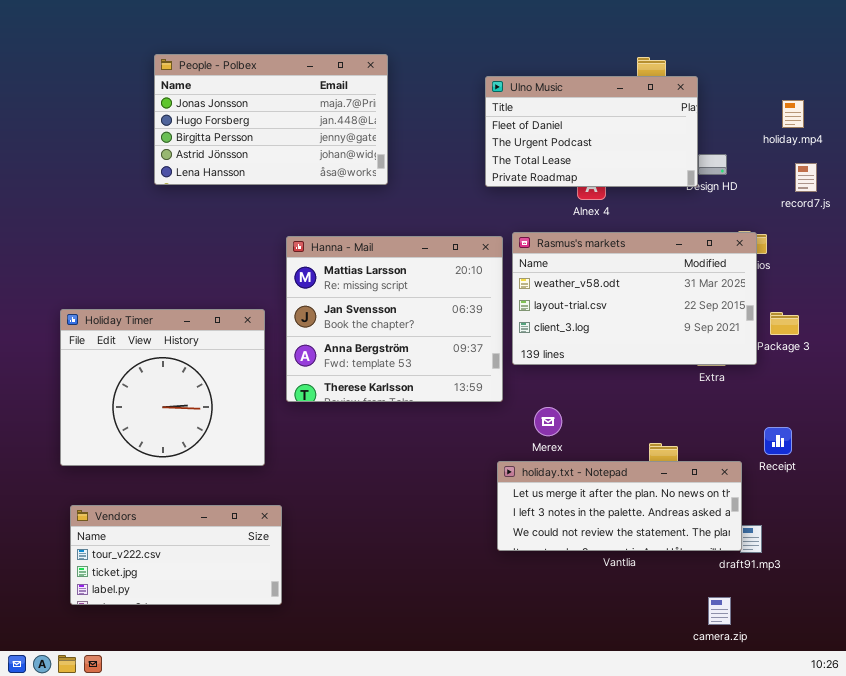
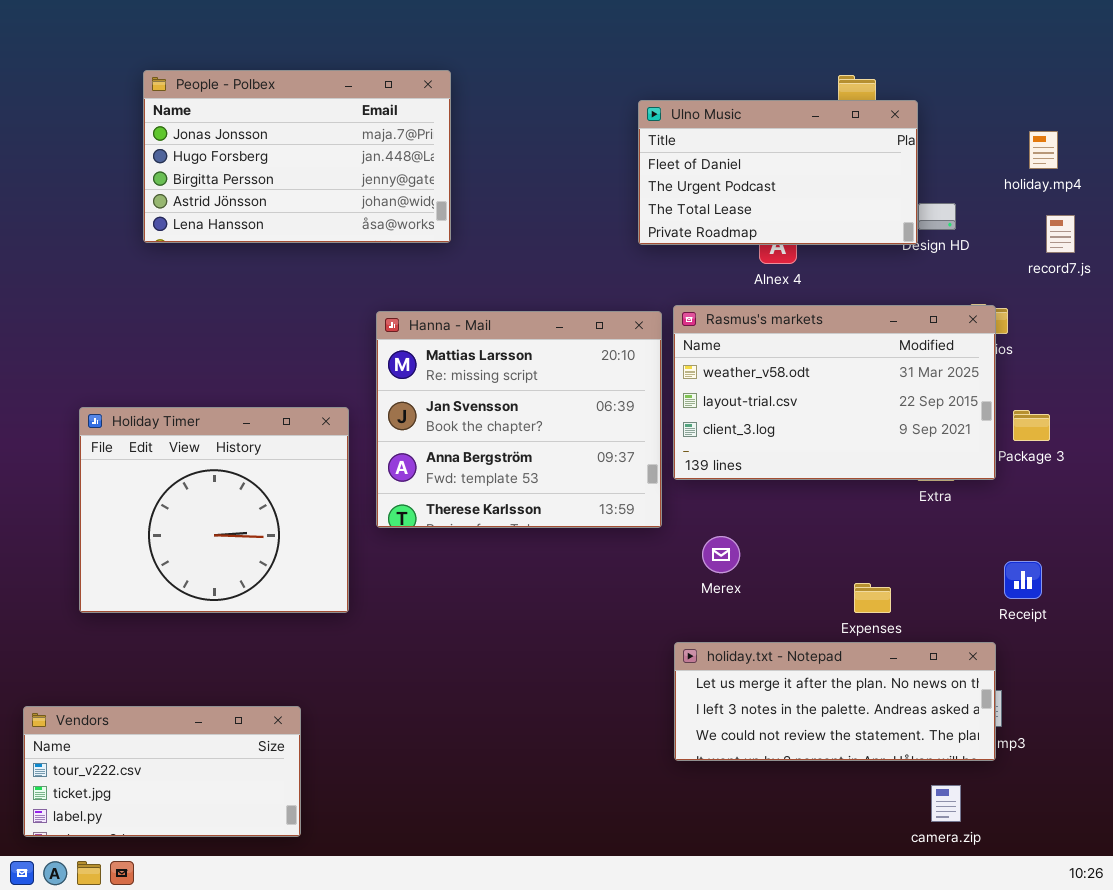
People - Polbex: [154,54,388,185] -> [143,70,451,243], moved
holiday.txt - Notepad: [497,461,742,551] -> [674,642,996,761], moved
Vendors: [70,505,282,605] -> [23,706,301,837], moved

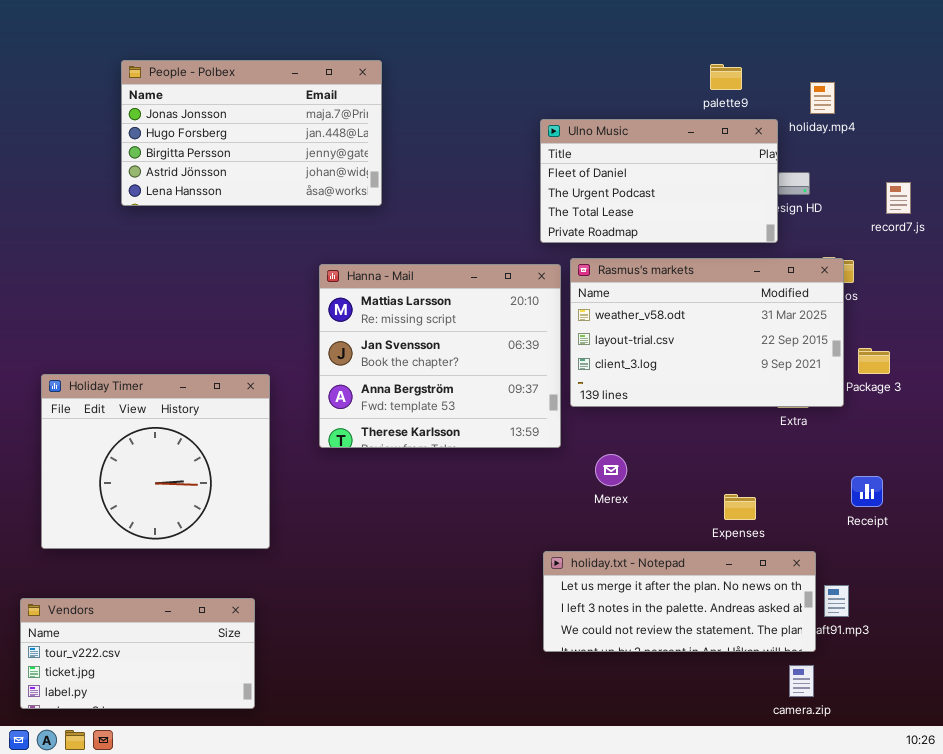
Ulno Music: [638,100,918,245] -> [540,119,778,243], moved
holiday.mp4: [1029,131,1058,169] -> [810,82,835,114], moved
Holiday Timer: [79,407,349,613] -> [41,374,270,549], moved
holiday.txt - Notepad: [674,642,996,761] -> [543,551,816,652], moved

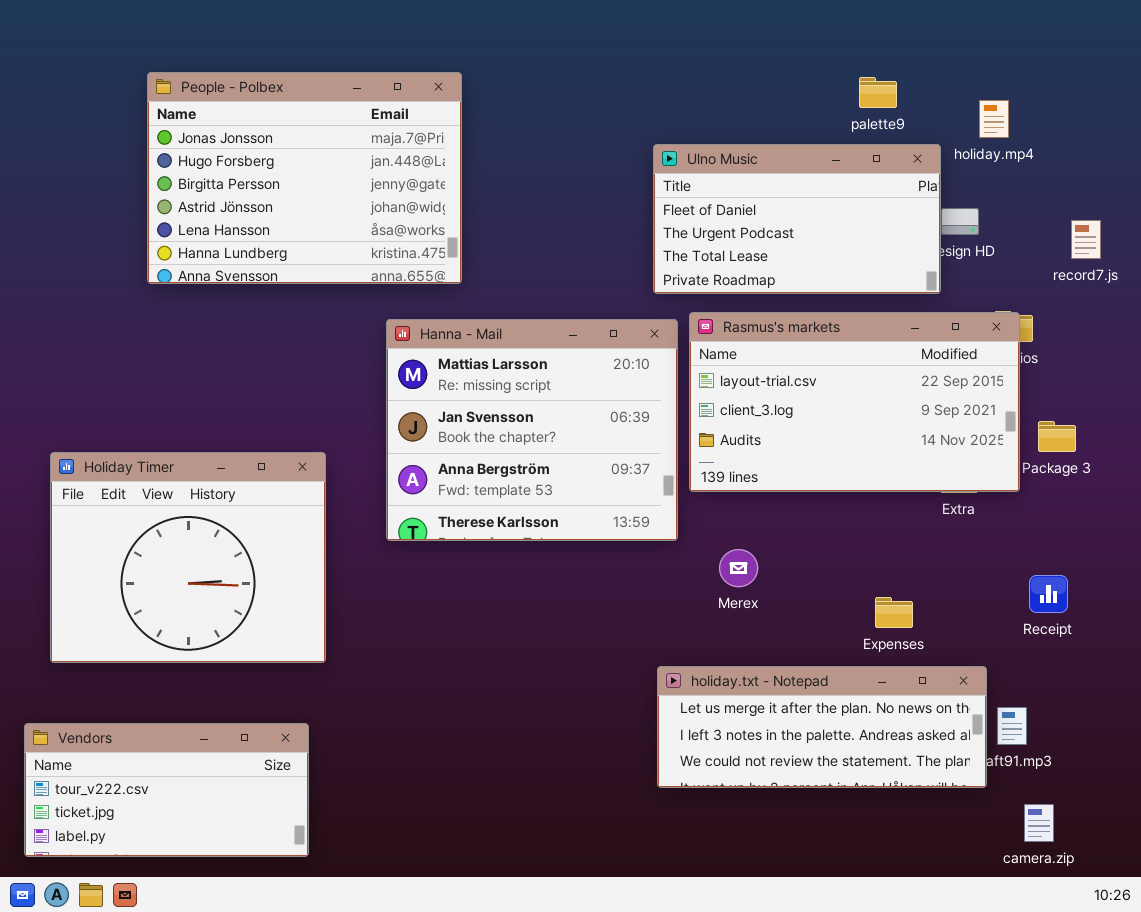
People - Polbex: [121,60,382,206] -> [147,72,462,284], resized
Rasmus's markets: [570,258,844,407] -> [689,312,1020,492], scrolled down 1 row
camera.zip: [789,665,814,697] -> [1024,804,1054,842], moved

